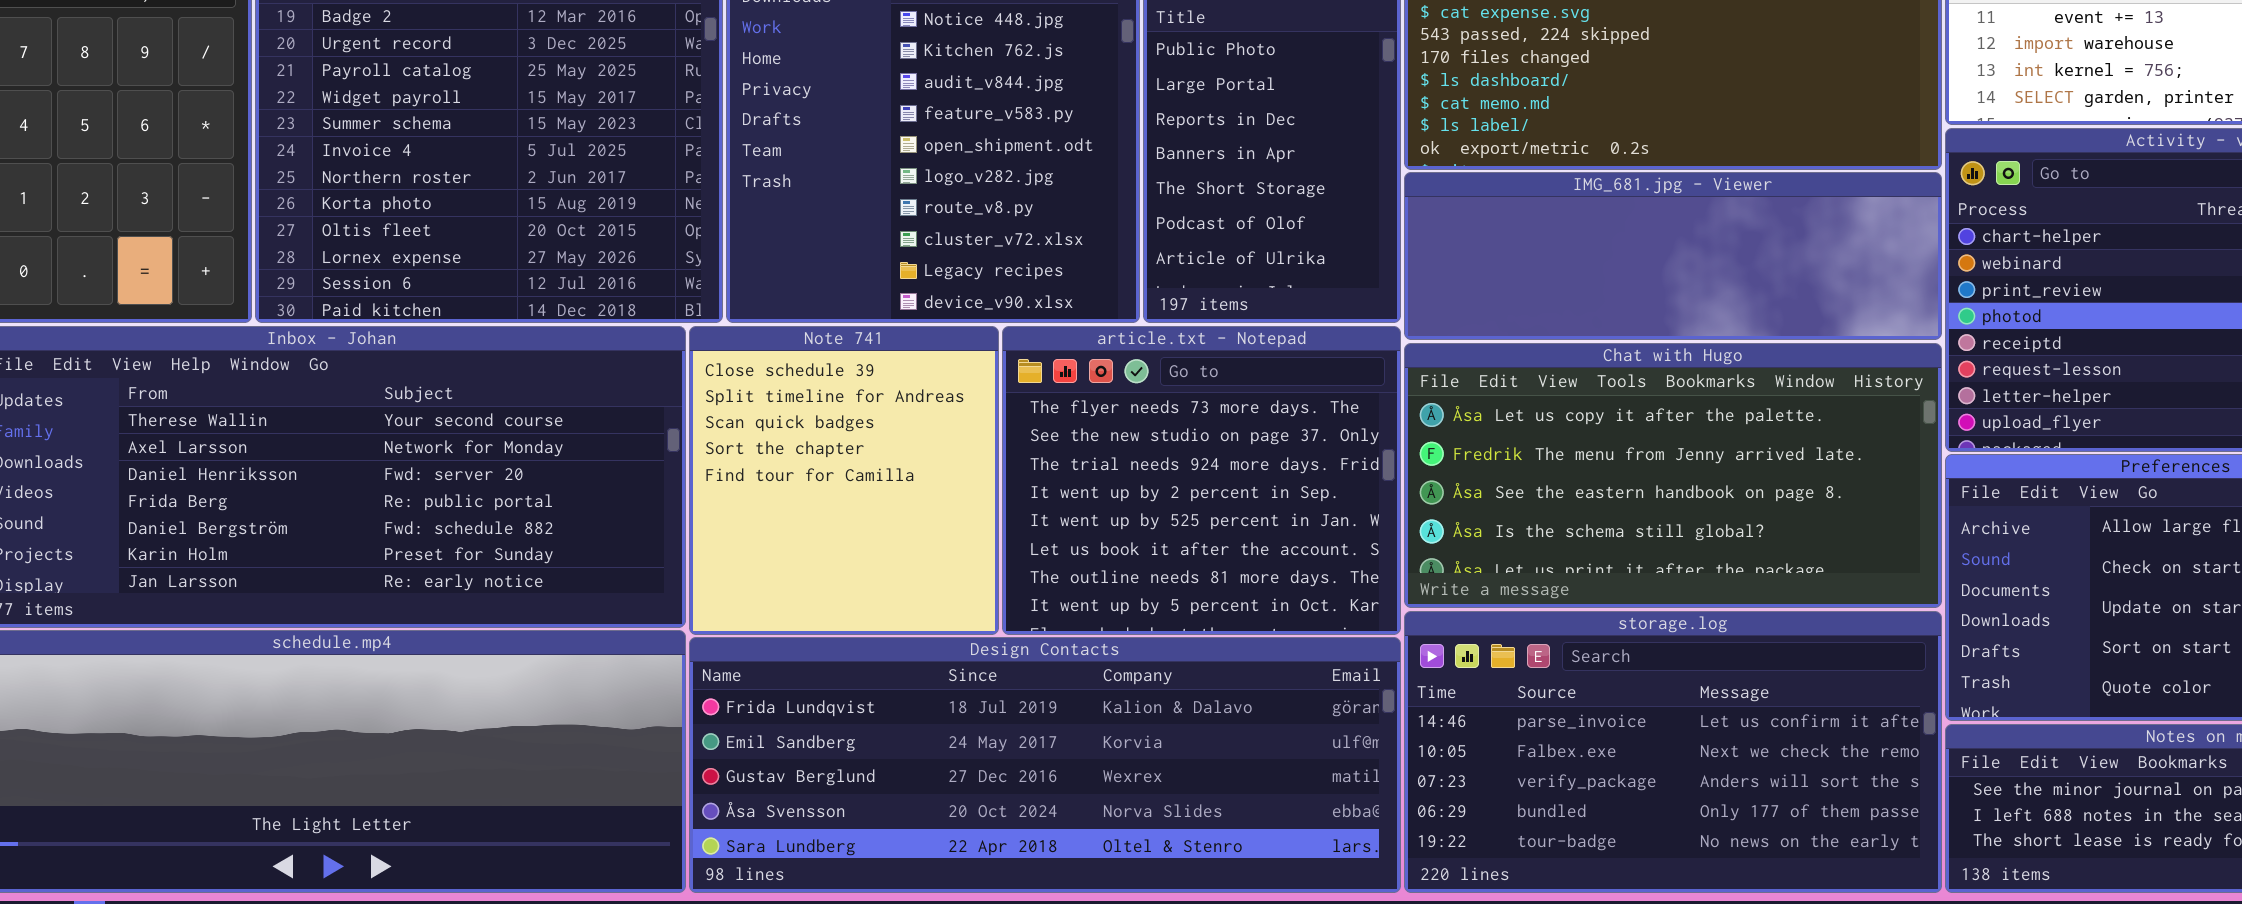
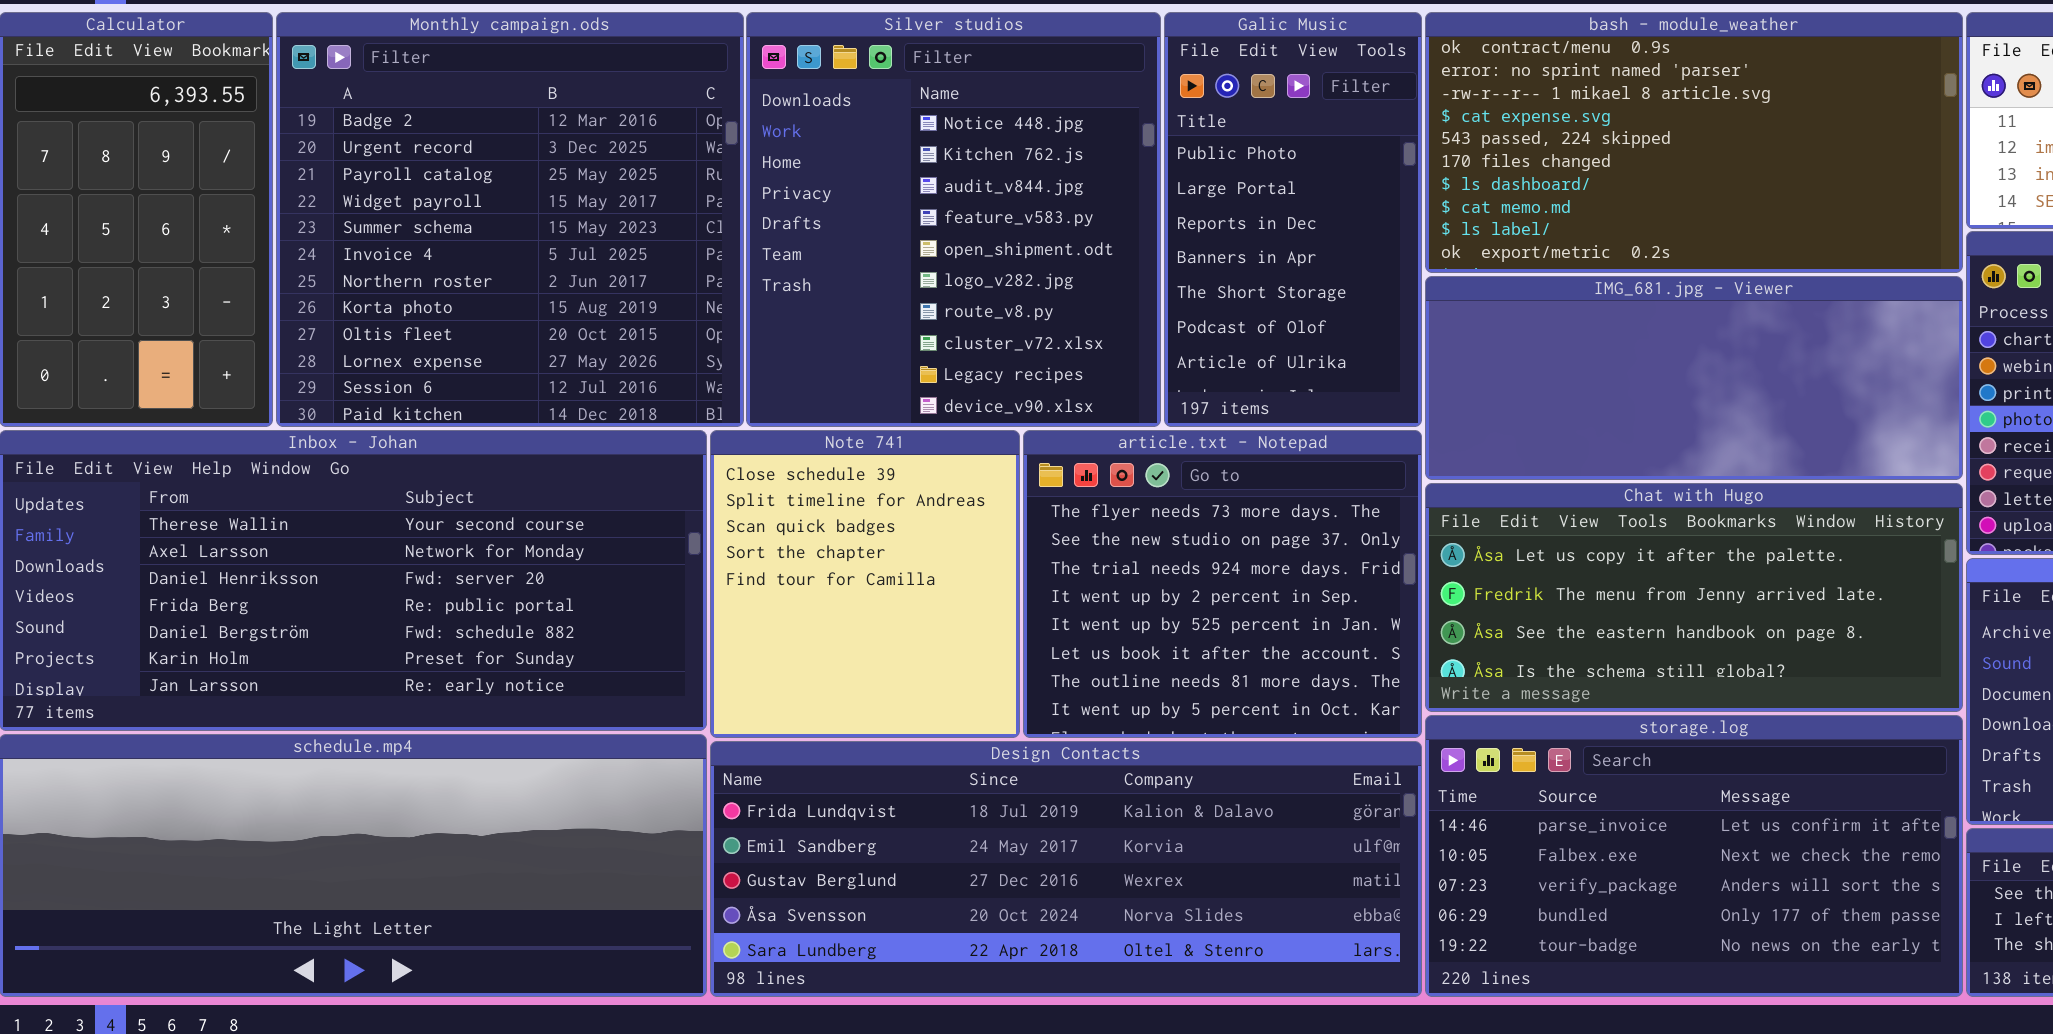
IMG_681.jpg - Viewer: [1404,172,1942,340] -> [1425,276,1963,480], resized
Chat with Hugo: [1404,343,1942,608] -> [1425,483,1963,712], resized

